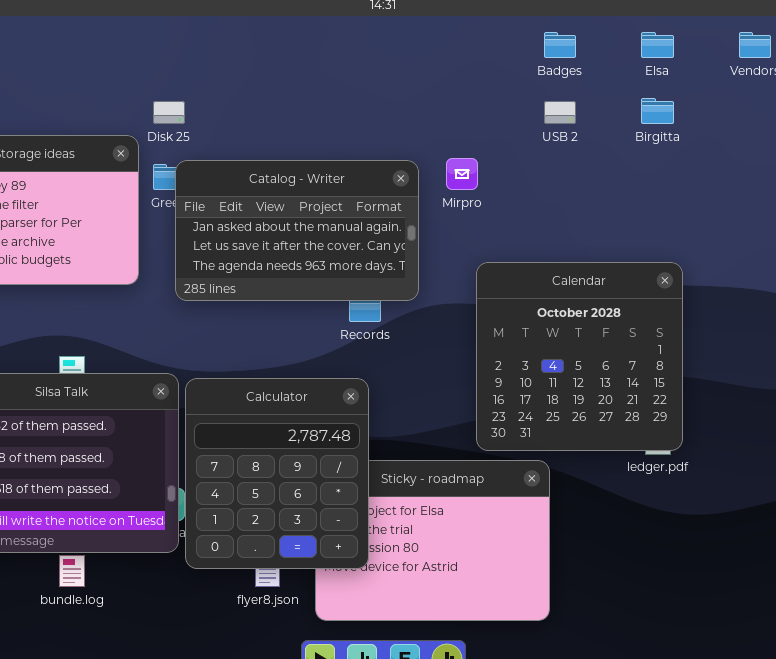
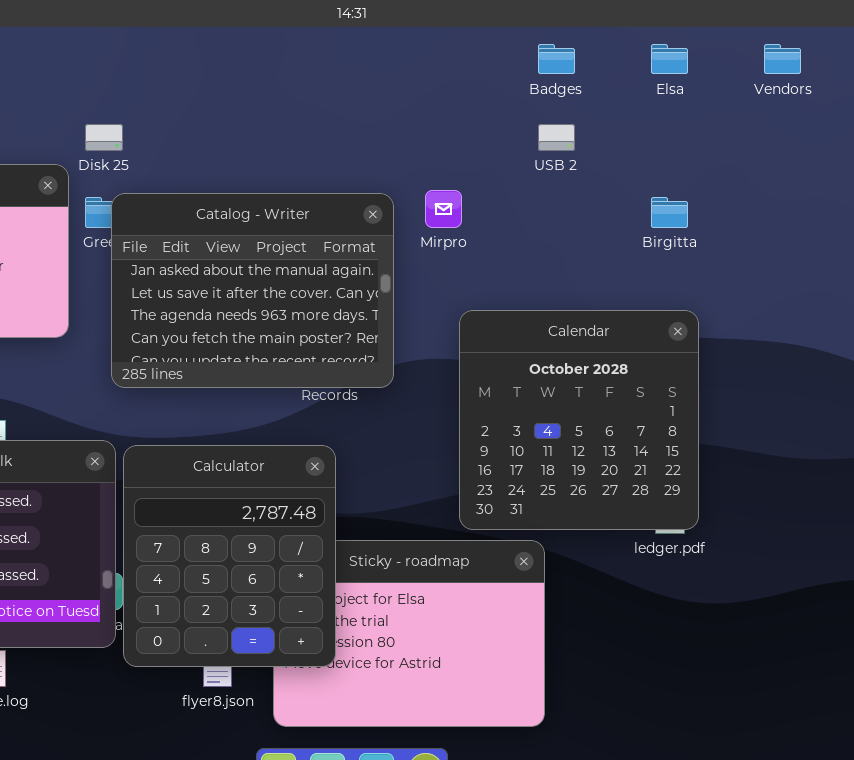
Birgitta: [641,98,674,124] -> [651,197,688,228], moved
Catalog - Writer: [175,160,419,301] -> [111,193,394,388], resized

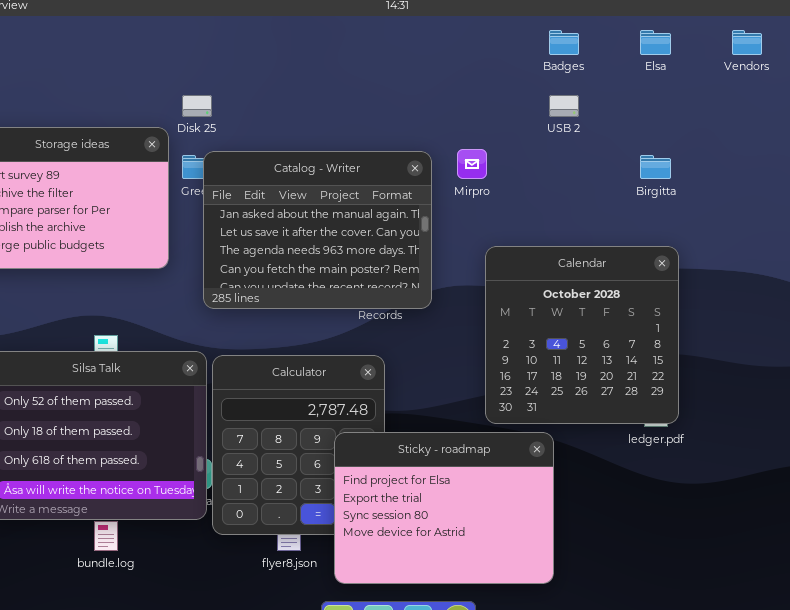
Sticky - roadmap: [273,540,545,727] -> [334,432,554,584], raised

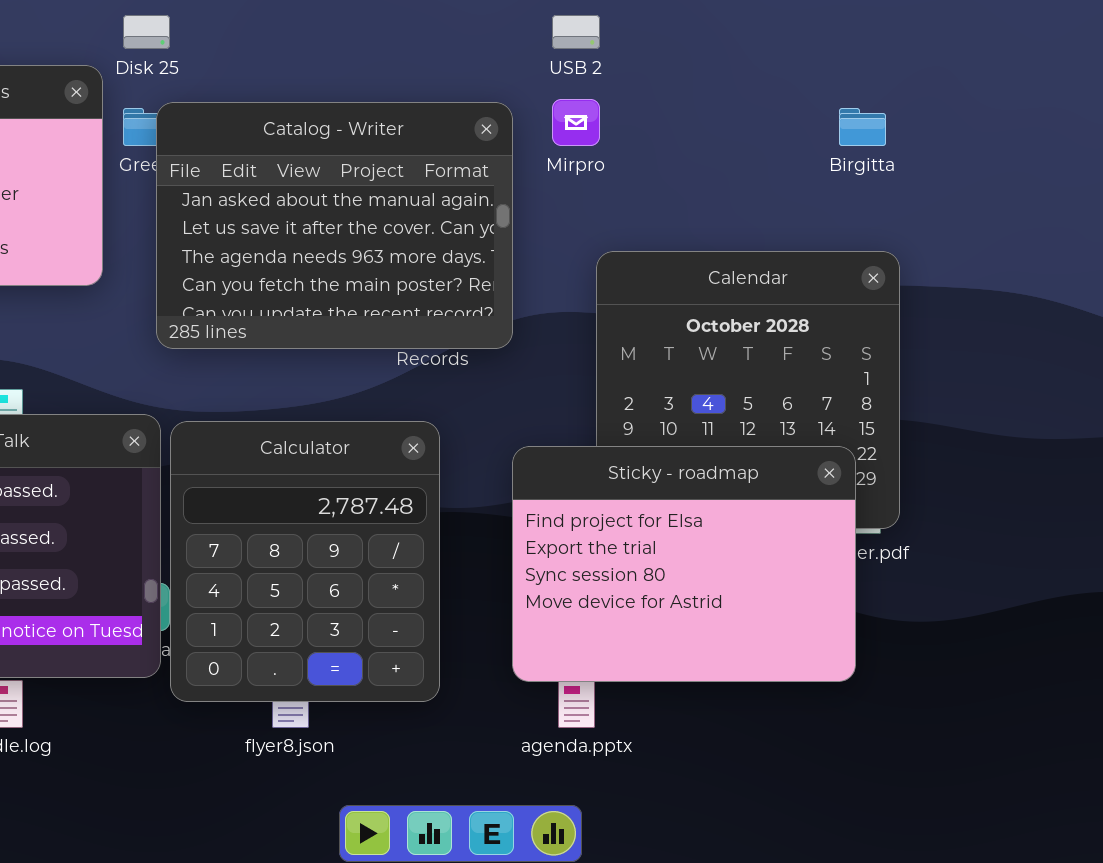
USB 2: [549,95,579,117] -> [552,15,600,49], moved
Sticky - roadmap: [334,432,554,584] -> [512,446,856,682], moved

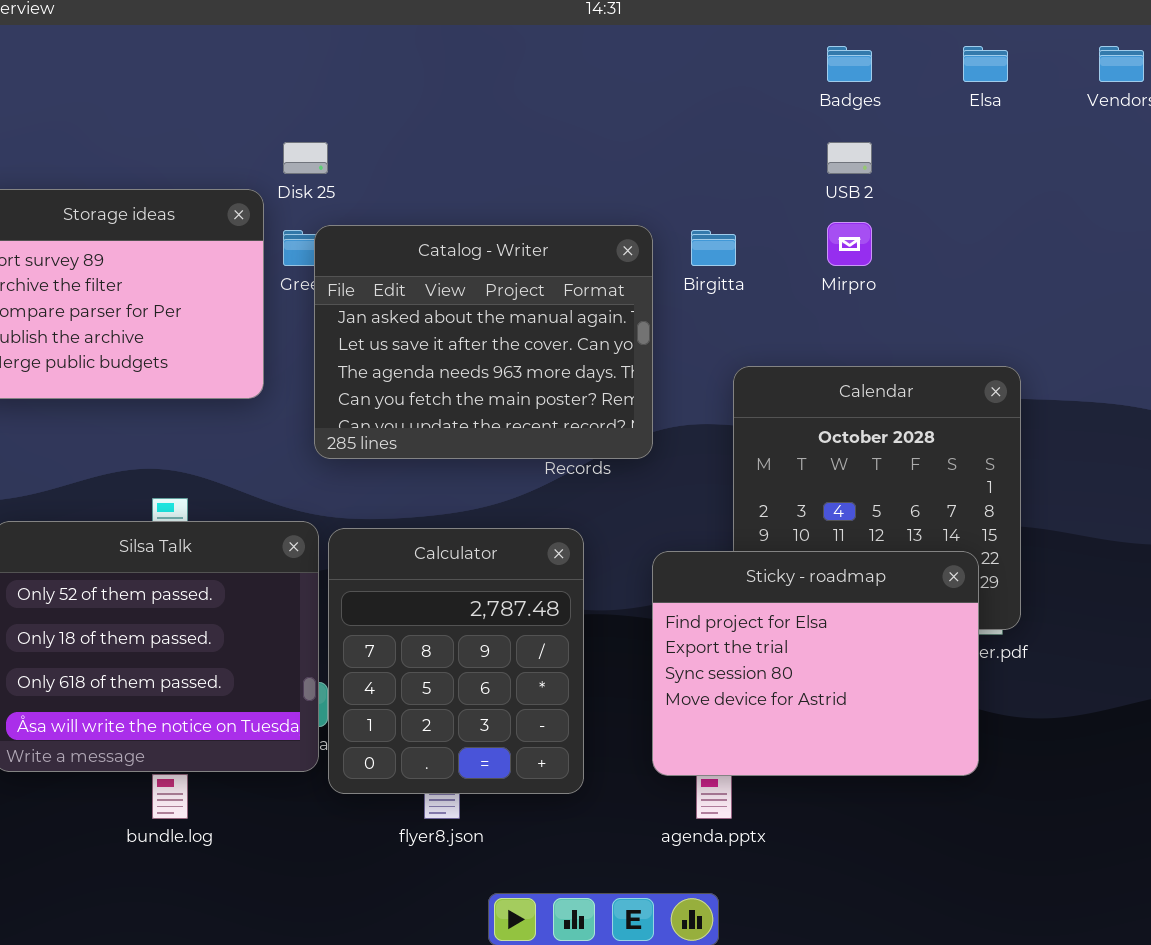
USB 2: [552,15,600,49] -> [827,142,872,174], moved
Mirpro: [552,99,600,146] -> [827,222,872,266], moved
Birgitta: [839,108,886,146] -> [691,230,736,266], moved

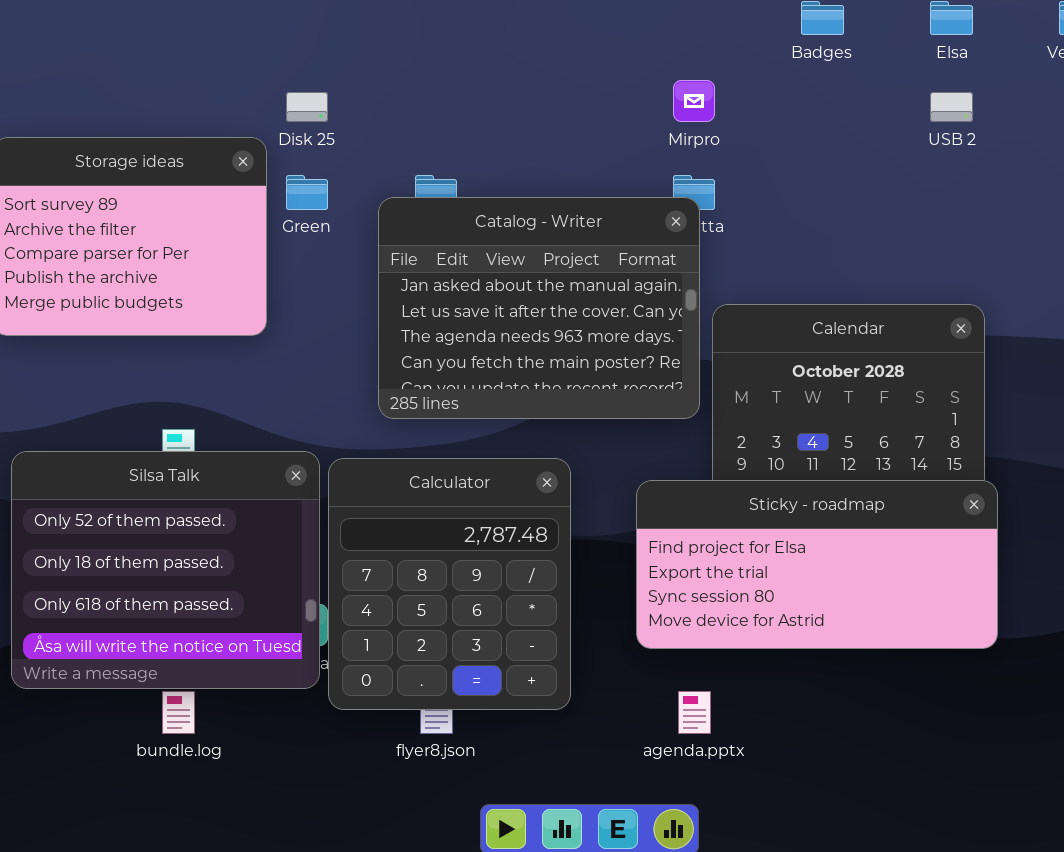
USB 2: [827,142,872,174] -> [930,92,973,122], moved
Mirpro: [827,222,872,266] -> [673,80,715,122], moved
Catalog - Writer: [314,225,653,459] -> [378,197,700,419], moved
Sticky - roadmap: [652,551,979,776] -> [636,480,998,649], resized

